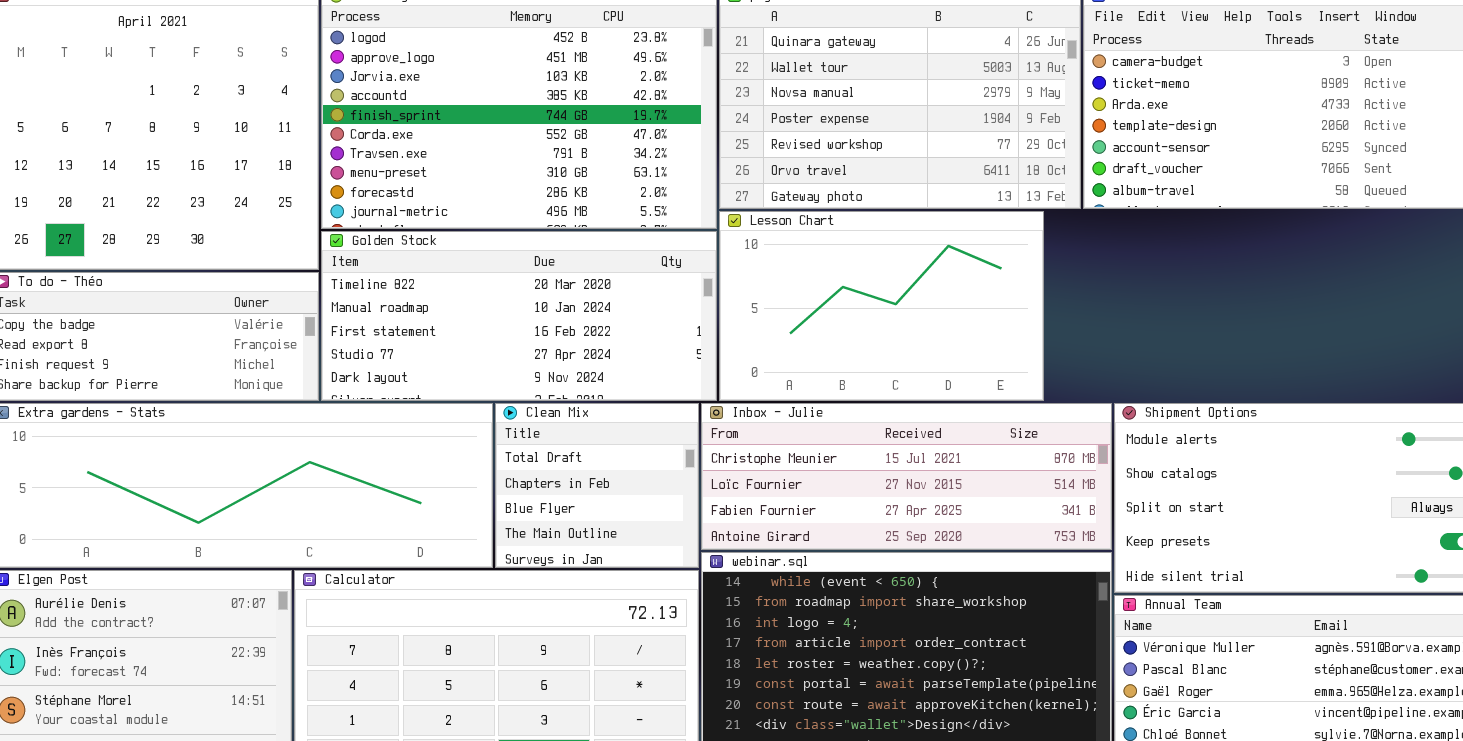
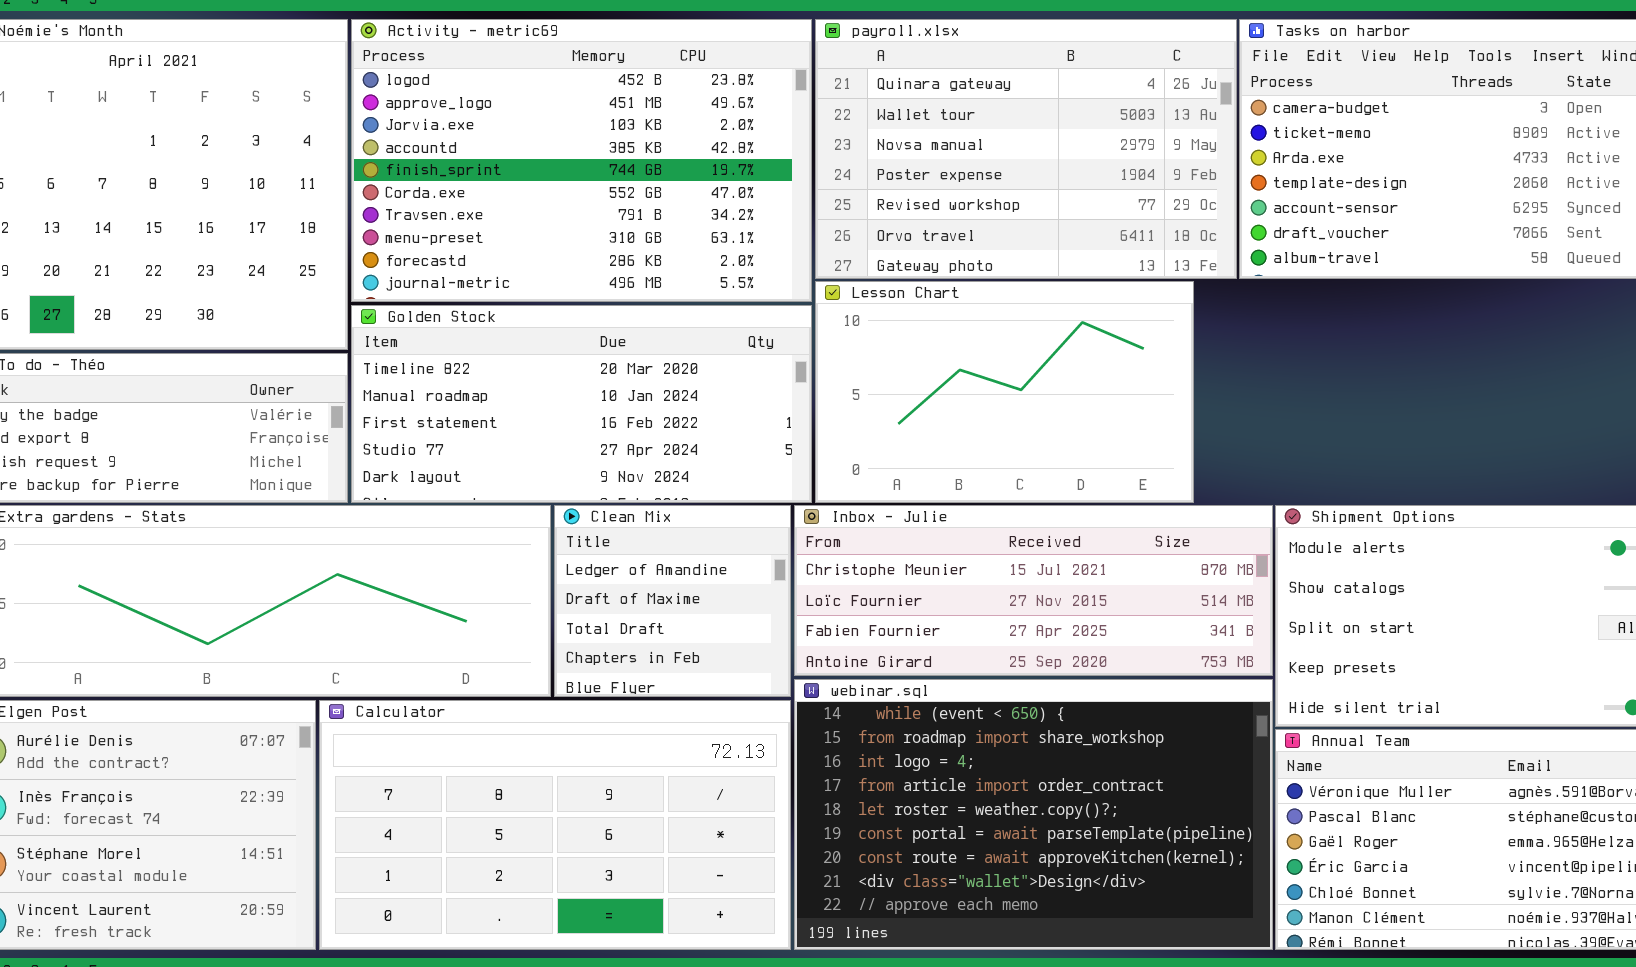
Clean Mix: [495,403,699,568] -> [554,505,791,697], scrolled up 2 rows

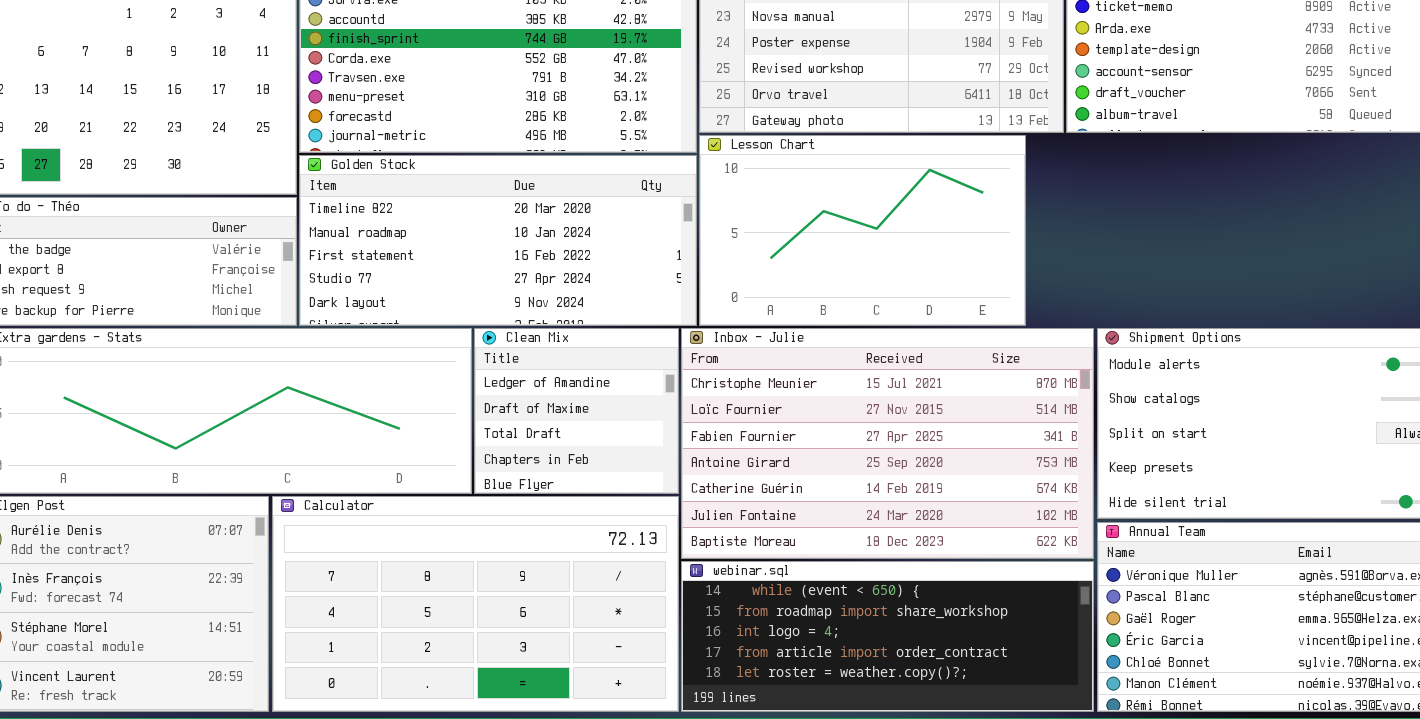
Inbox - Julie: [794,505,1273,676] -> [681,328,1094,559], resized
webinar.sql: [794,679,1273,950] -> [681,561,1094,712], resized

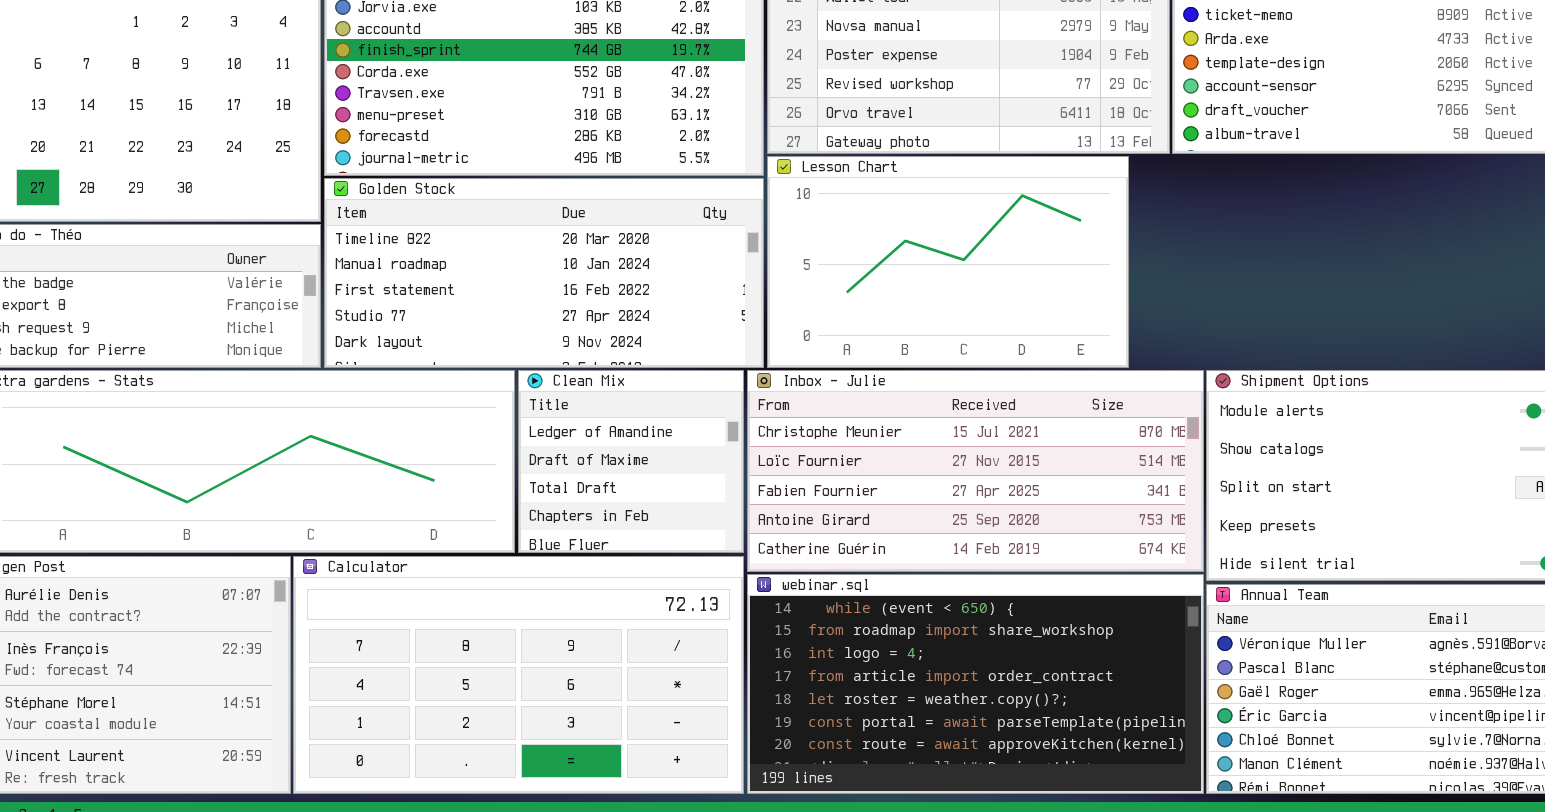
Inbox - Julie: [681,328,1094,559] -> [747,370,1204,572], resized
webinar.sql: [681,561,1094,712] -> [747,574,1204,794], resized

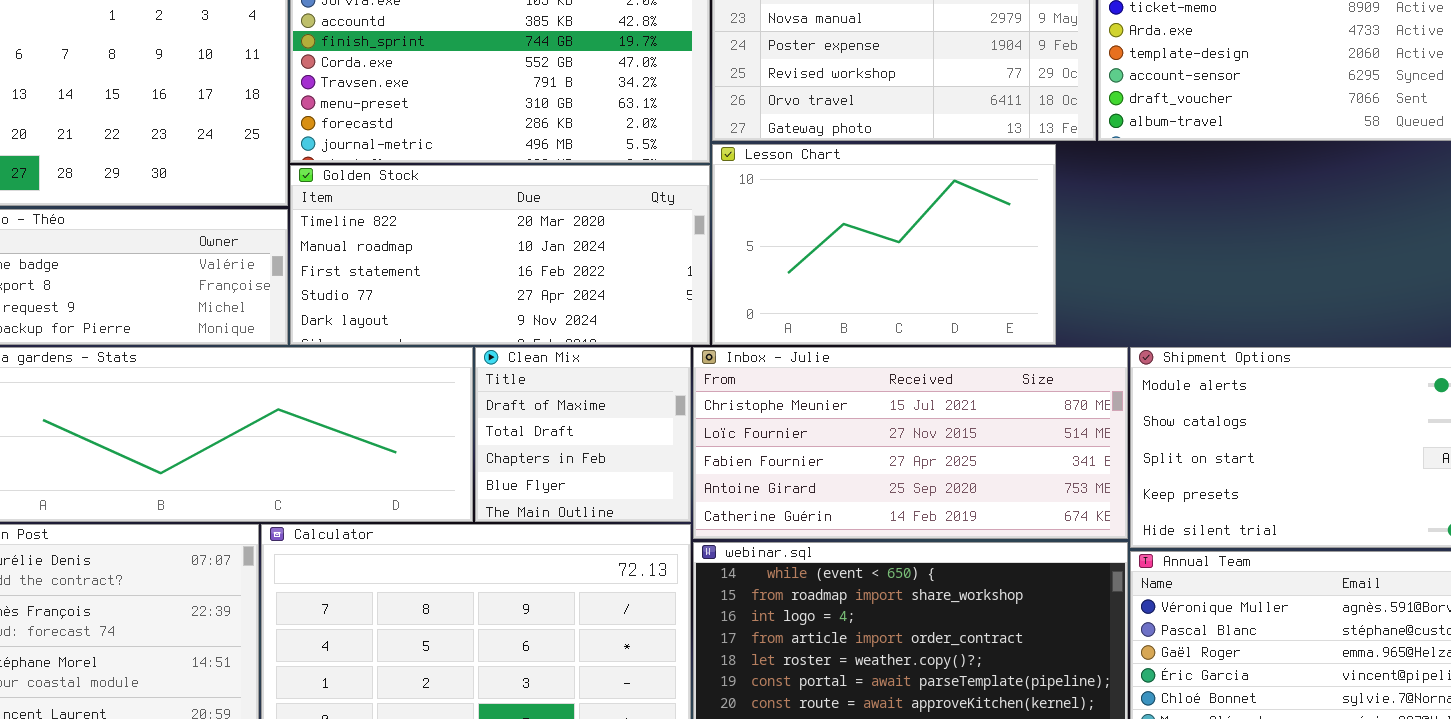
Clean Mix: [518,370,744,553] -> [475,347,691,522], scrolled down 1 row

